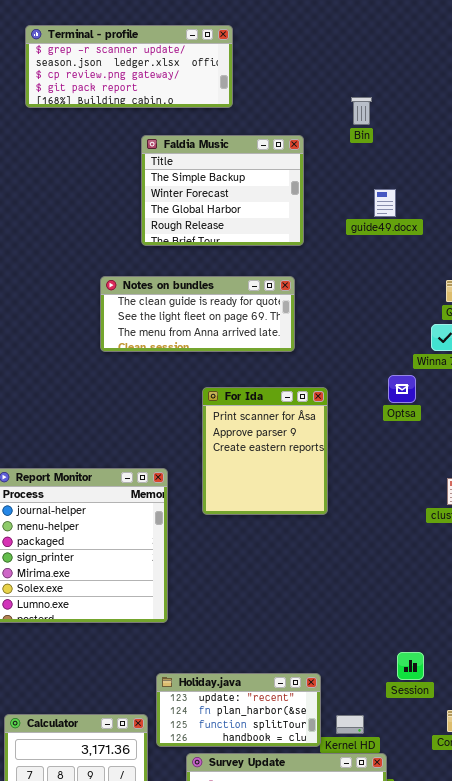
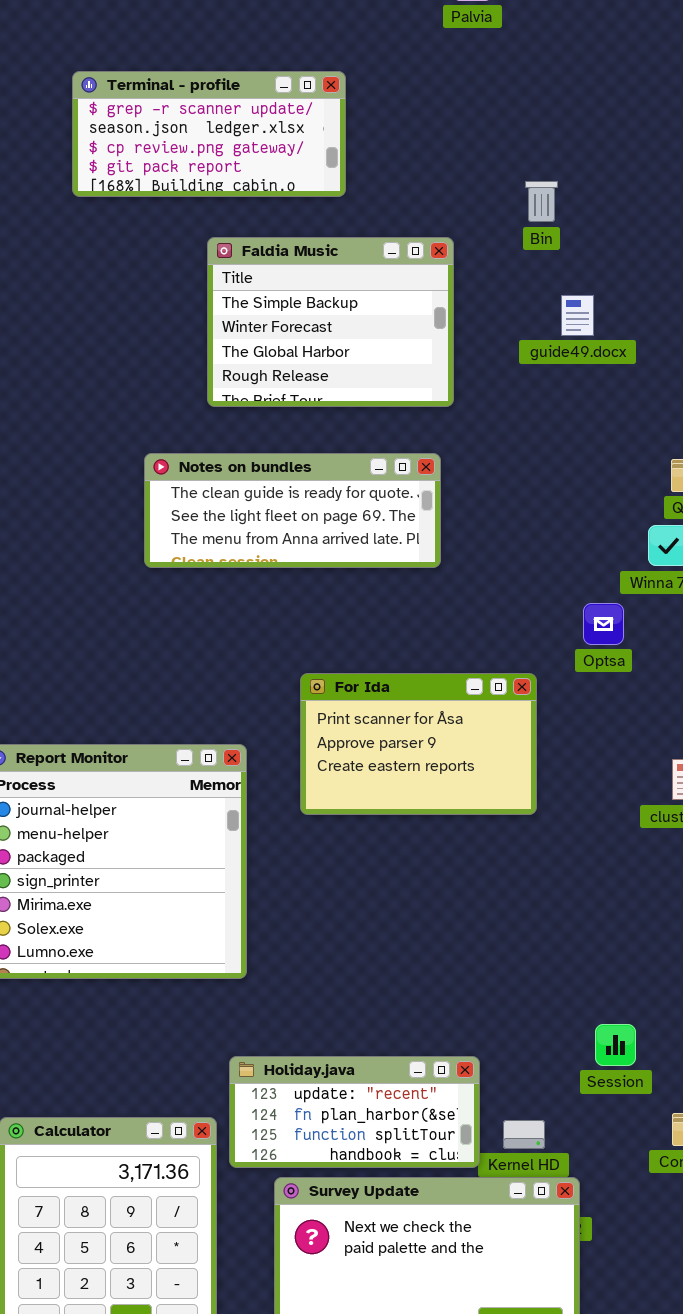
Terminal - profile: [25,25,233,108] -> [72,71,346,197], resized
guide49.docx: [374,189,396,217] -> [561,295,594,336], moved
For Ida: [202,387,328,515] -> [300,673,537,815], resized

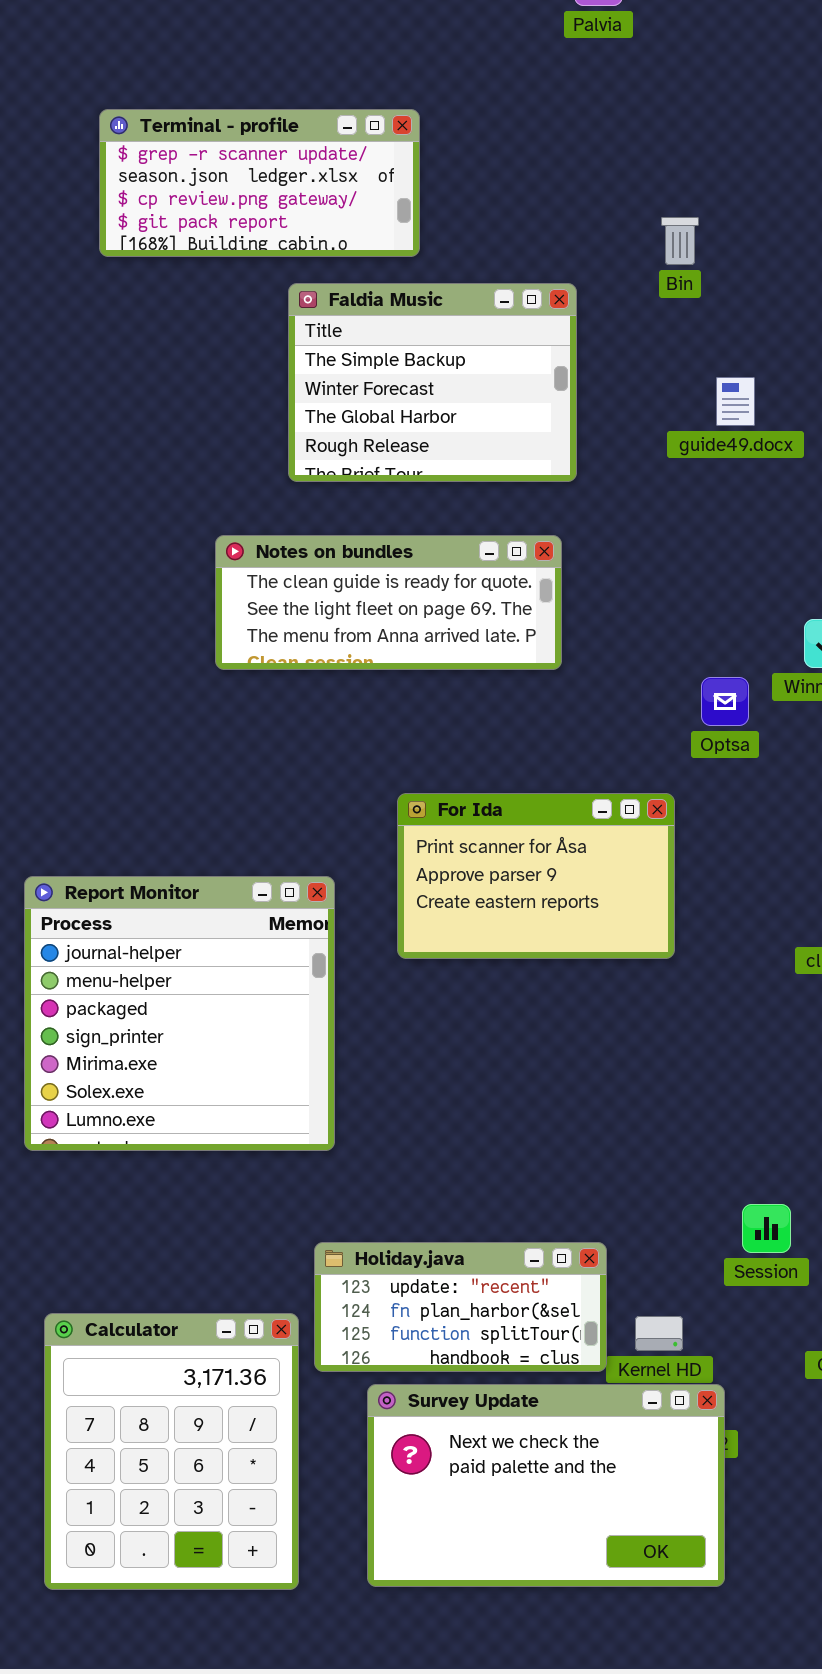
Terminal - profile: [72,71,346,197] -> [99,109,420,257], moved
guide49.docx: [561,295,594,336] -> [716,377,755,426], moved
Optsa: [583,603,624,645] -> [701,677,749,726], moved

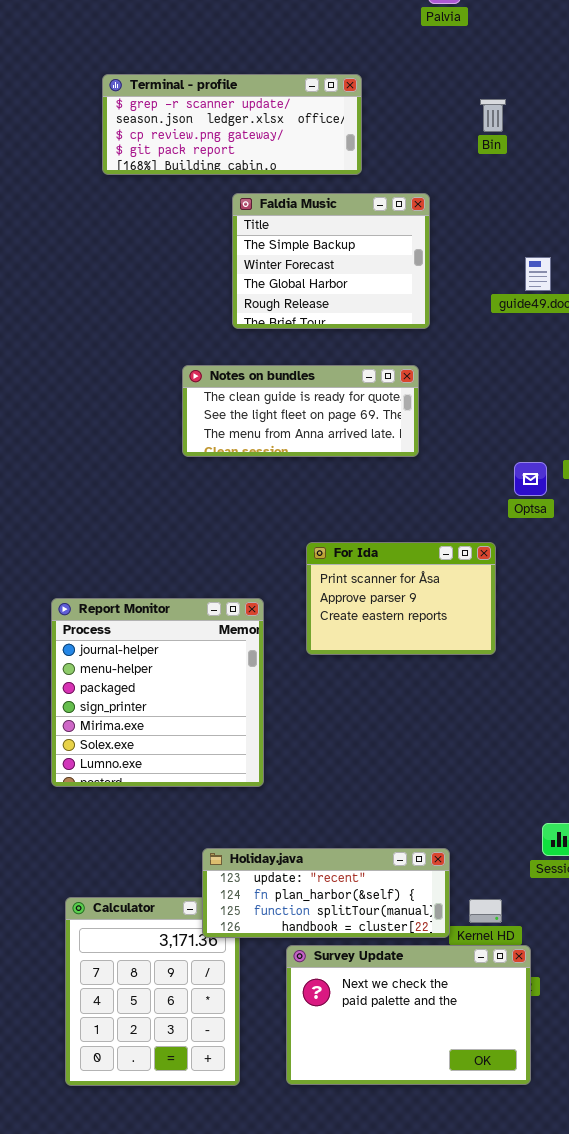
Terminal - profile: [99,109,420,257] -> [102,74,362,175], resized
Bin: [661,217,699,265] -> [480,99,506,132], moved
Holiday.java: [314,1242,607,1372] -> [202,848,450,938], resized

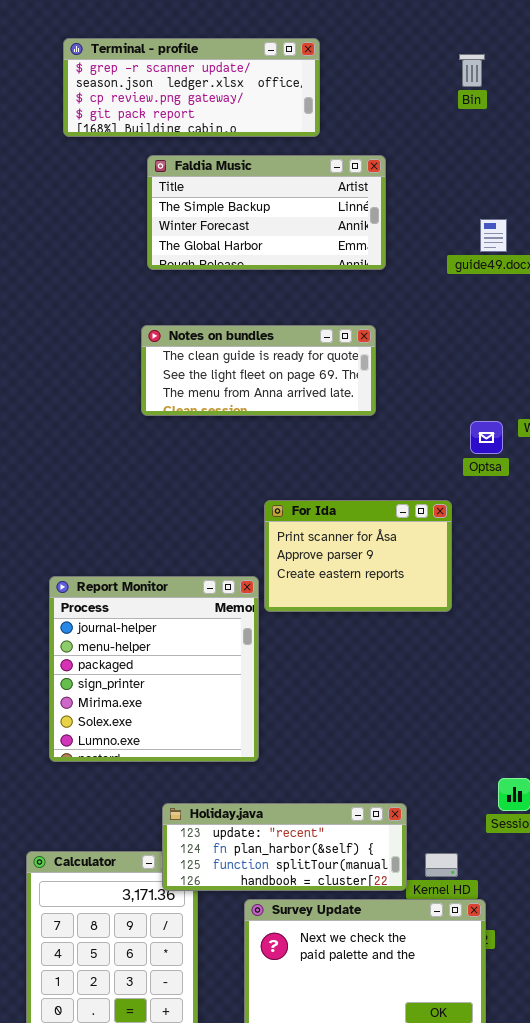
Bin: [480,99,506,132] -> [459,54,485,87], moved
Faldia Music: [232,193,430,329] -> [147,155,386,270], resized
Report Monitor: [51,598,264,787] -> [49,576,259,762], moved

